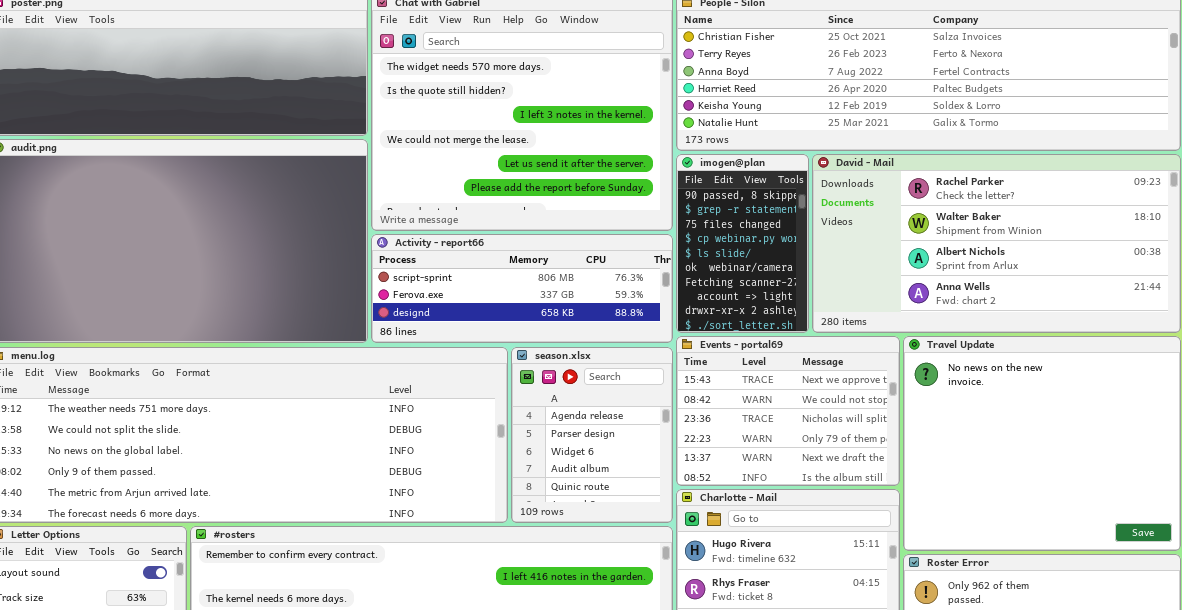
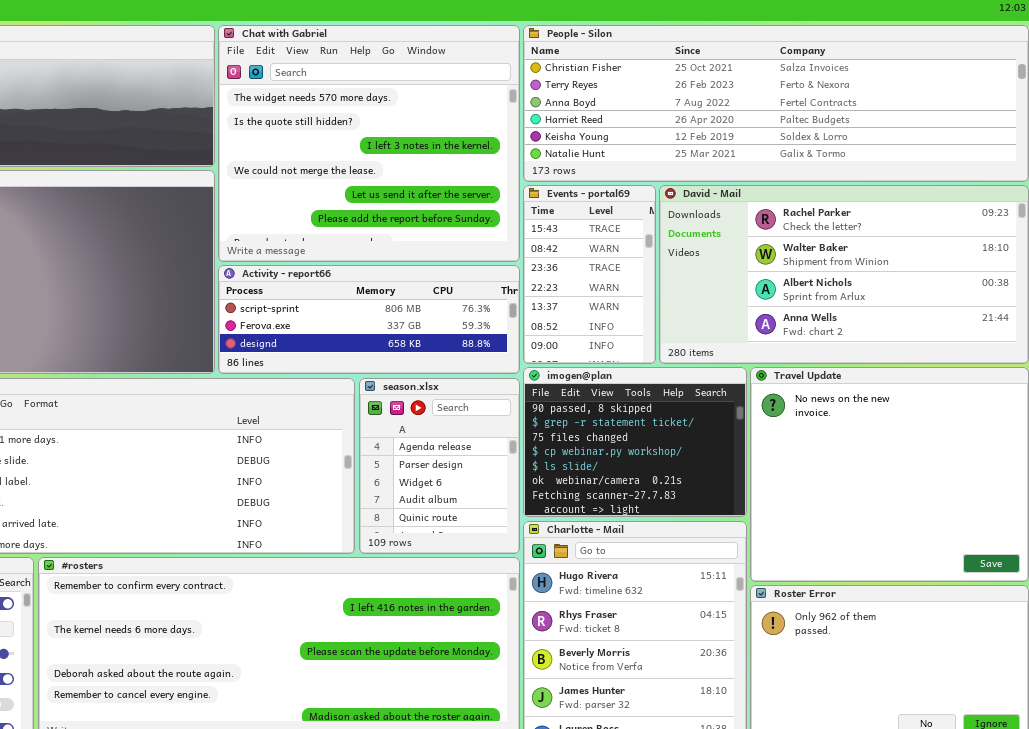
imogen@plan: [676,154,809,333] -> [523,367,747,517], moved, resized
Events - portal69: [676,336,900,486] -> [523,185,656,364], moved, resized

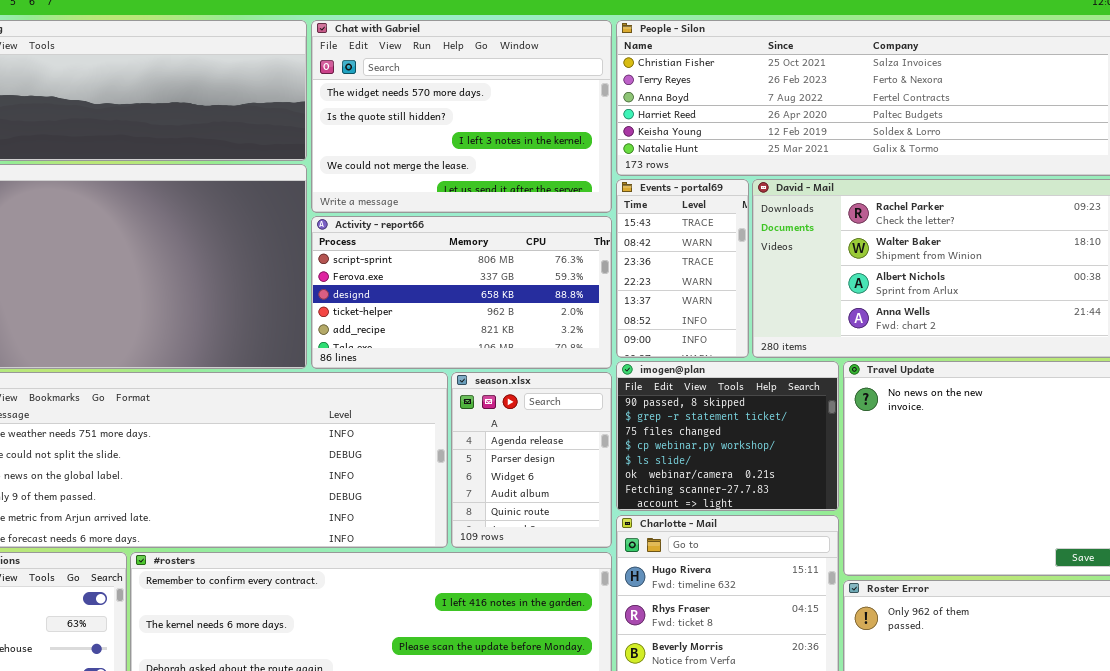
Chat with Gabriel: [218,25,520,262] -> [311,20,612,213], resized
Activity - report66: [218,265,520,374] -> [311,216,612,369], resized

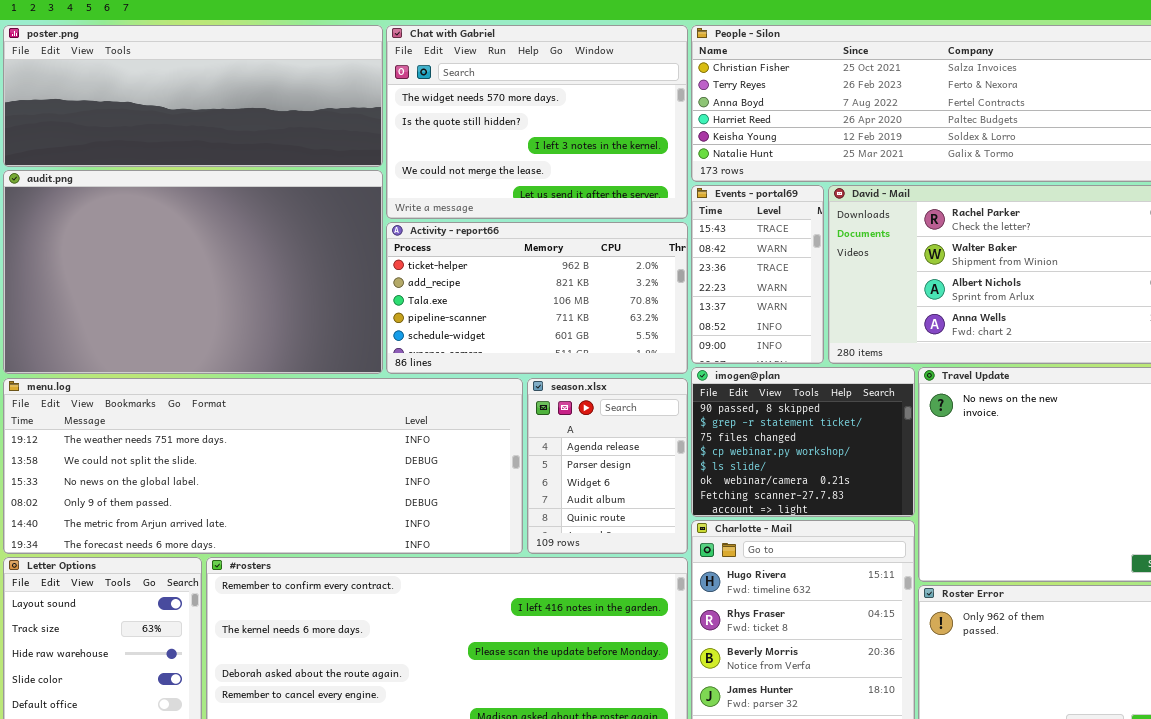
Activity - report66: [311,216,612,369] -> [386,222,688,374], scrolled down 3 rows

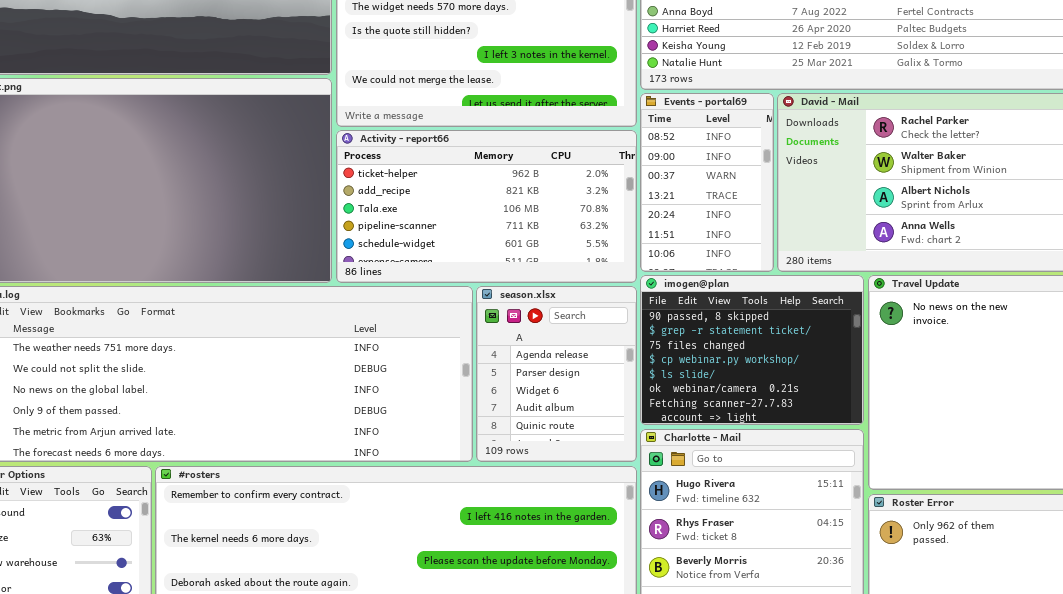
Events - portal69: [691,185,824,364] -> [640,93,774,272], scrolled down 5 rows

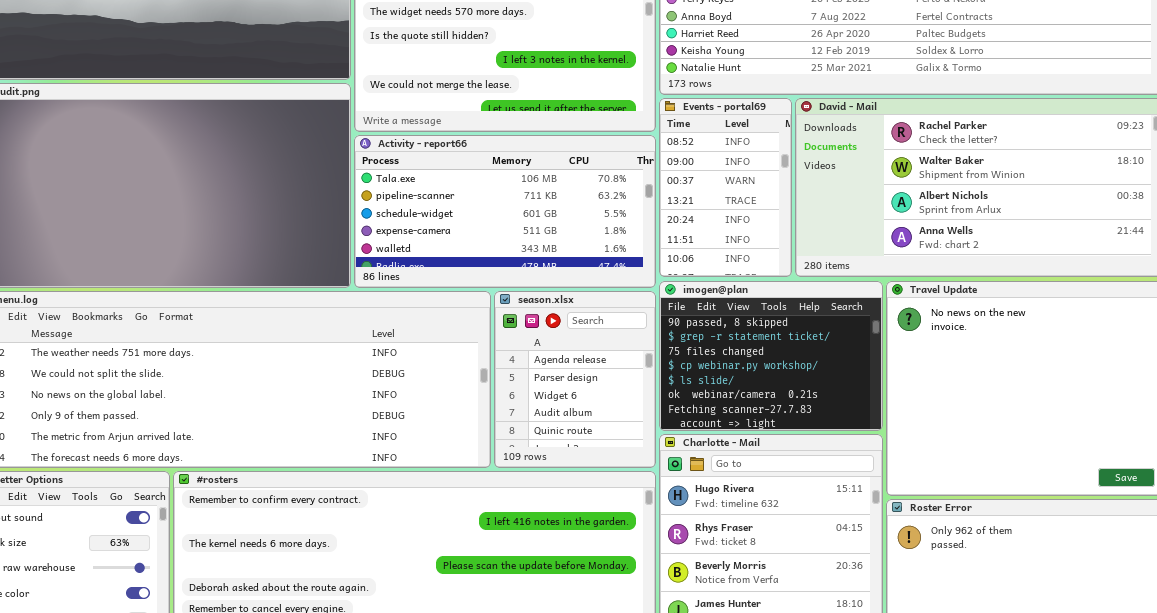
Activity - report66: [336,130,637,283] -> [354,135,656,288], scrolled down 2 rows

